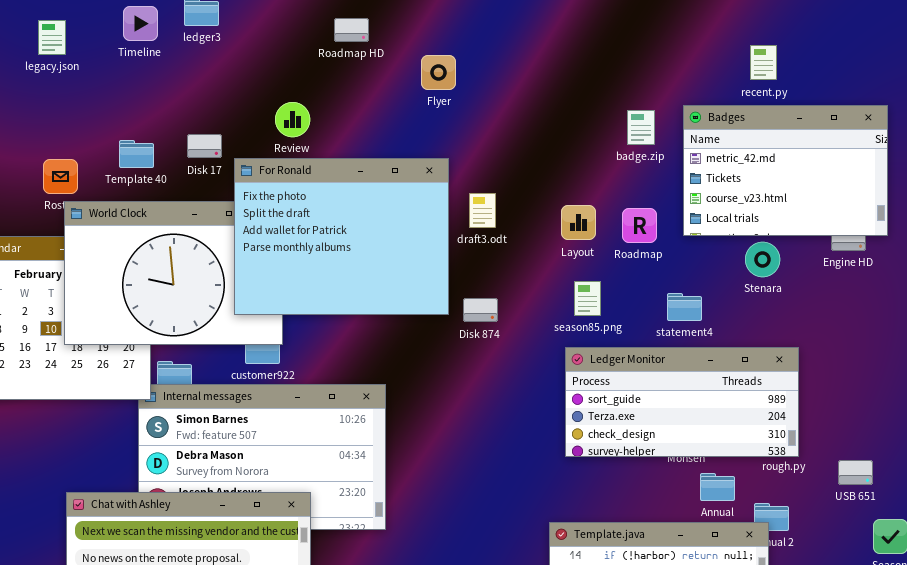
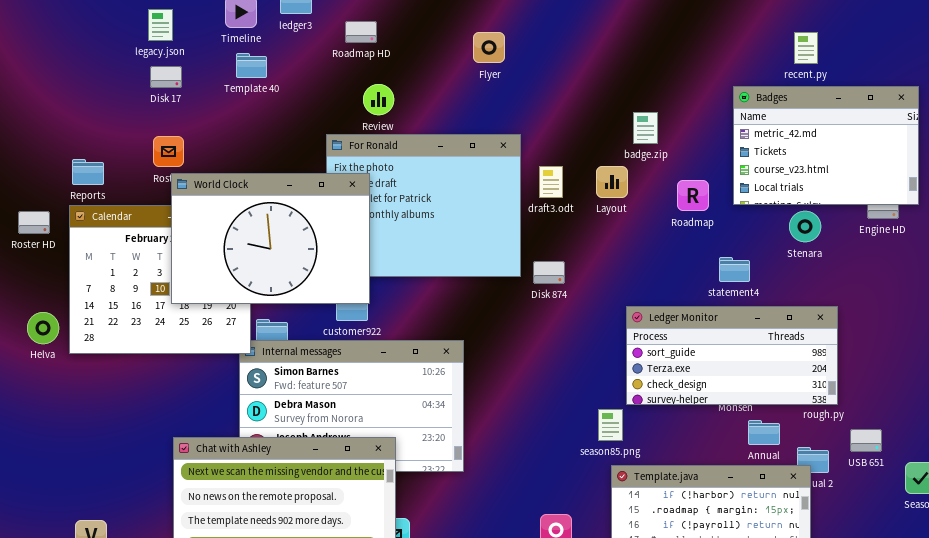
Roadmap HD: [334,18,369,42] -> [345,21,377,43], moved
Flyer: [421,55,456,90] -> [473,32,505,63], moved
badge.zip: [627,110,655,145] -> [633,112,658,144], moved
Disk 17: [187,134,222,158] -> [150,66,182,88], moved
Template 40: [119,140,154,168] -> [236,53,267,78], moved
World Clock: [64,201,283,345] -> [171,173,370,304], raised
Layout: [561,205,596,240] -> [596,166,628,198], moved
season85.png: [574,281,601,316] -> [598,409,623,441], moved
USB 651: [838,460,873,485] -> [850,429,882,452], moved

